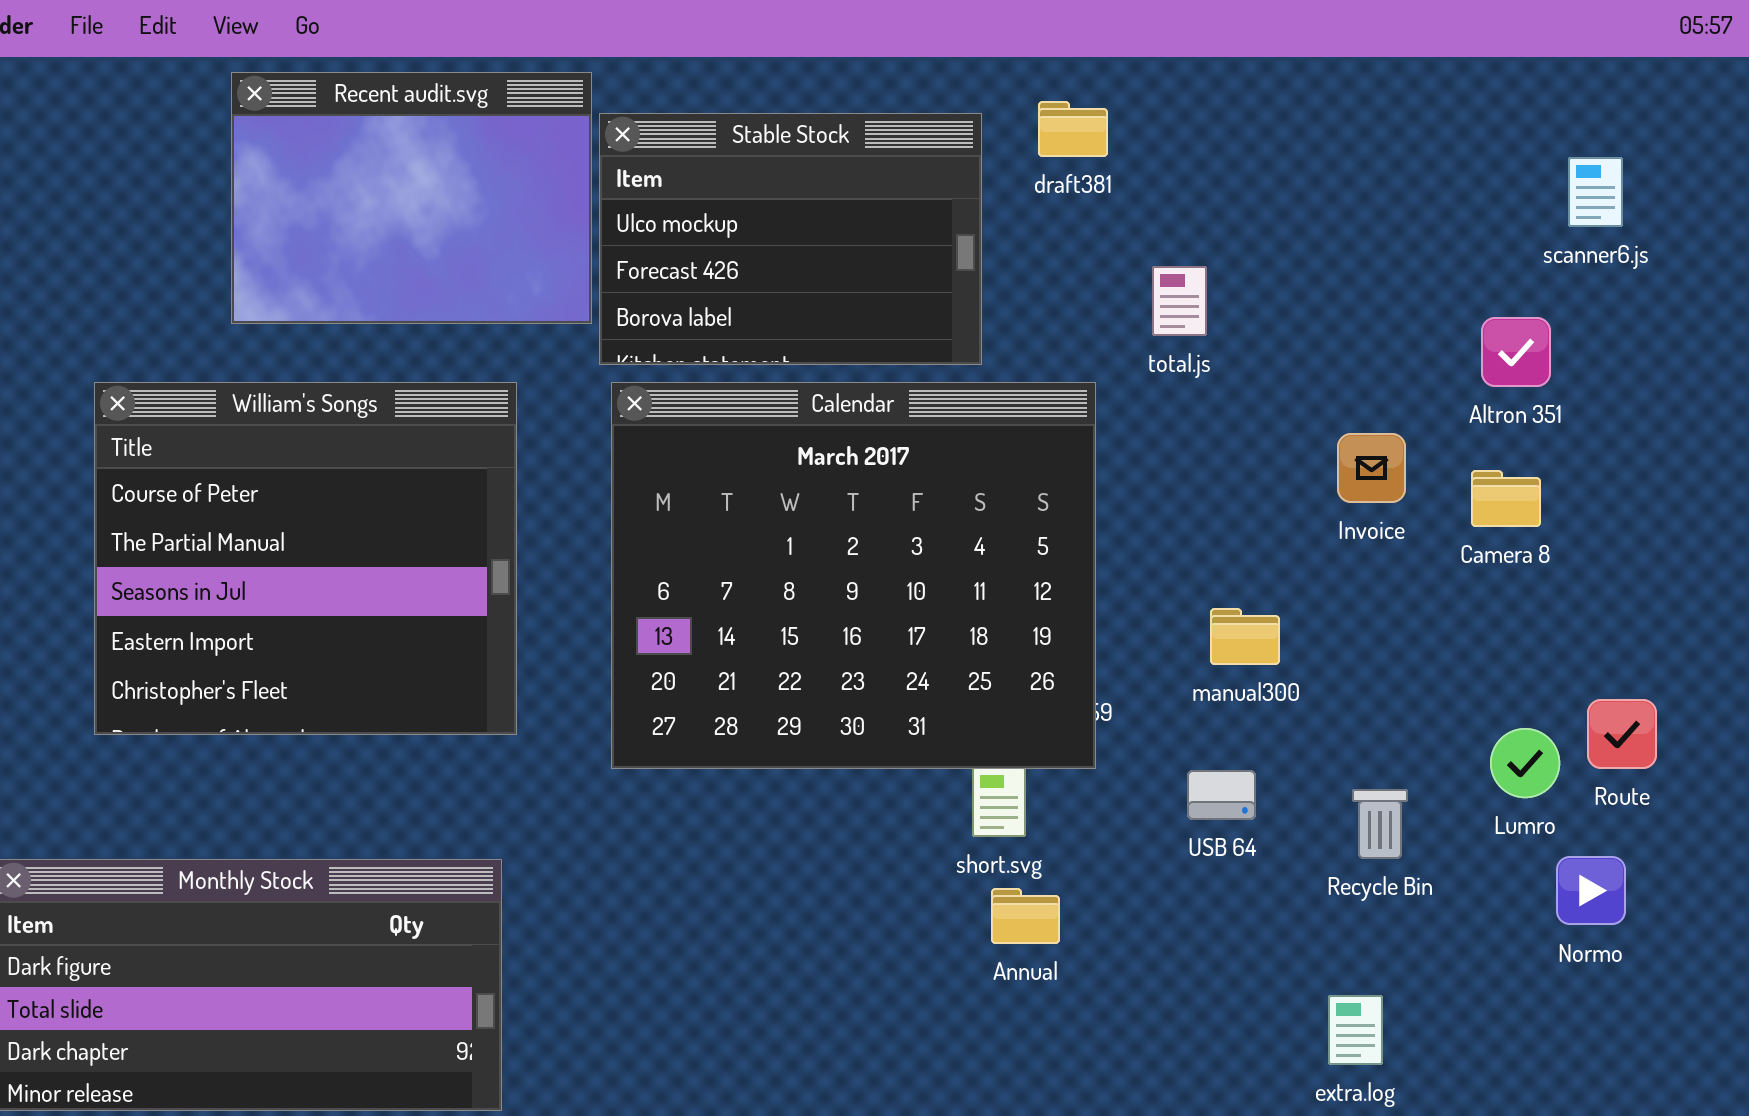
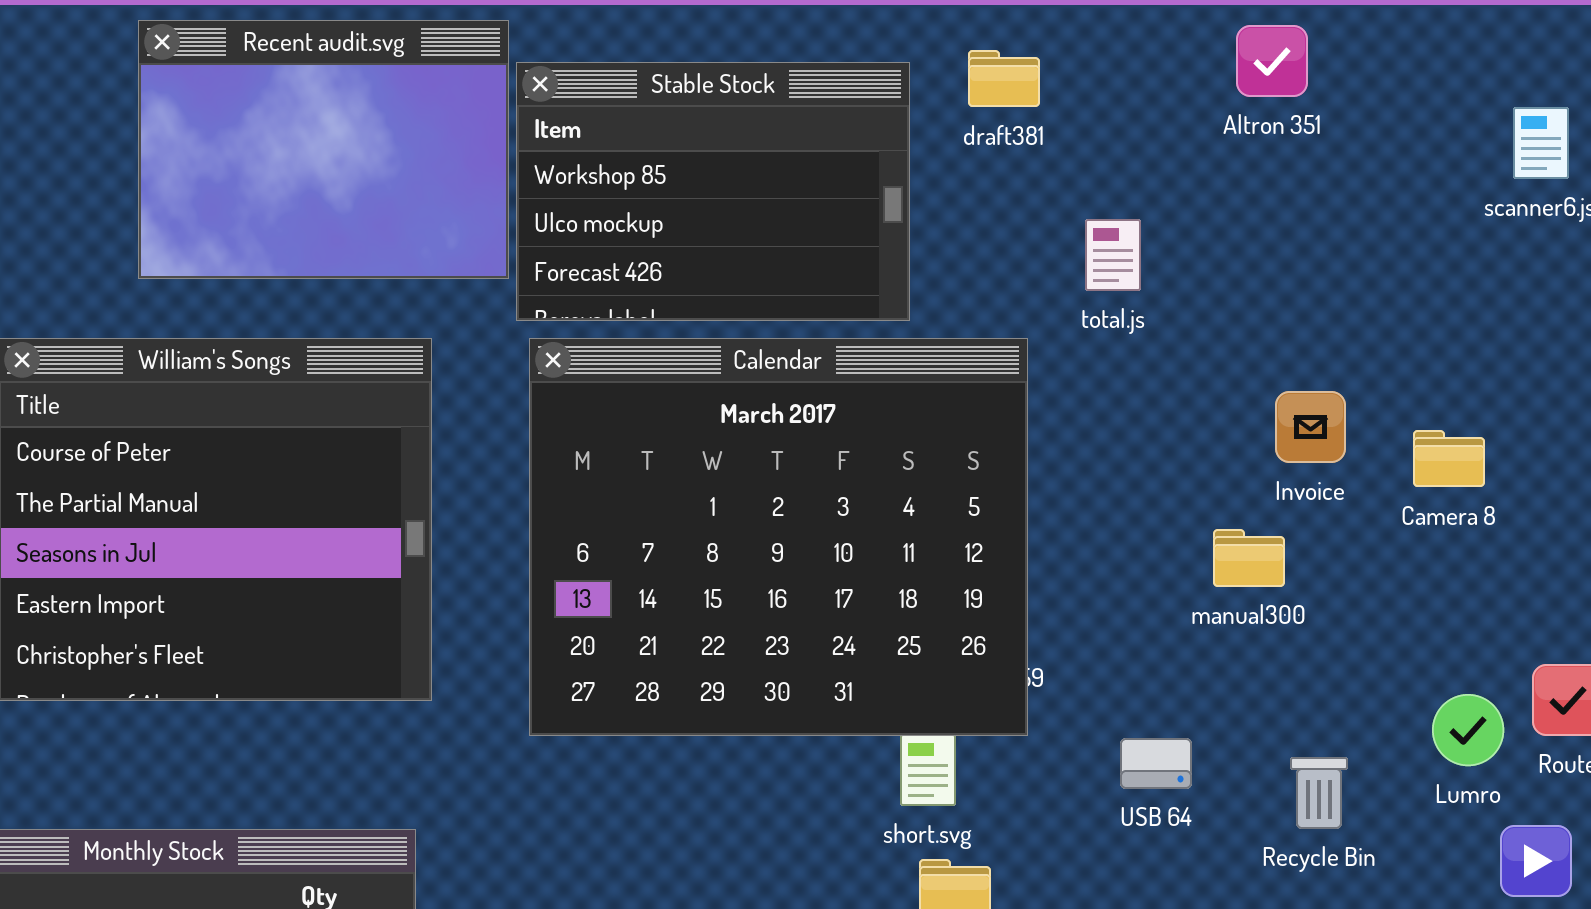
Stable Stock: [599,113,982,365] -> [516,62,910,321], scrolled up 1 row
Altron 351: [1481,317,1551,387] -> [1236,25,1308,97], moved
manual300: [1210,608,1280,665] -> [1213,529,1285,587], moved

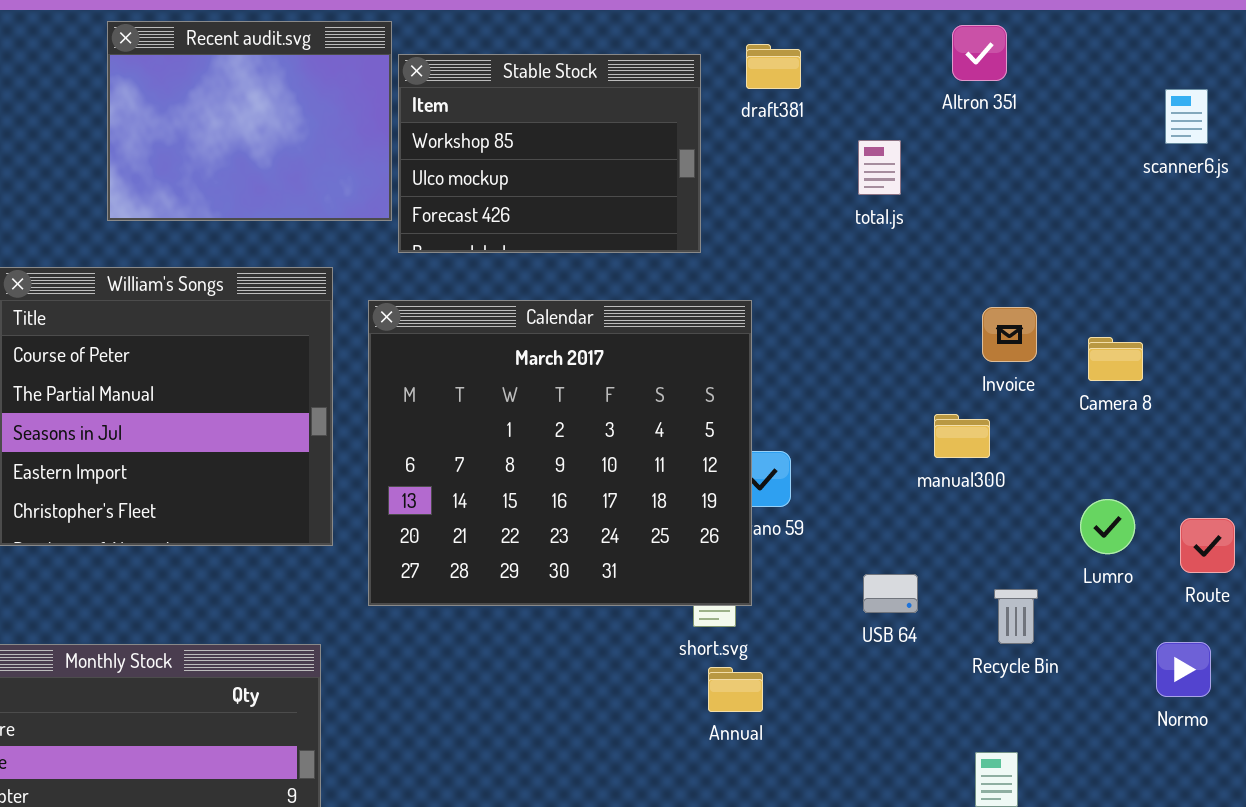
total.js: [1085,219,1141,291] -> [858,140,901,195], moved
Calendar: [529,338,1028,736] -> [368,300,752,606], moved
Lumro: [1432,694,1504,766] -> [1080,499,1135,554], moved

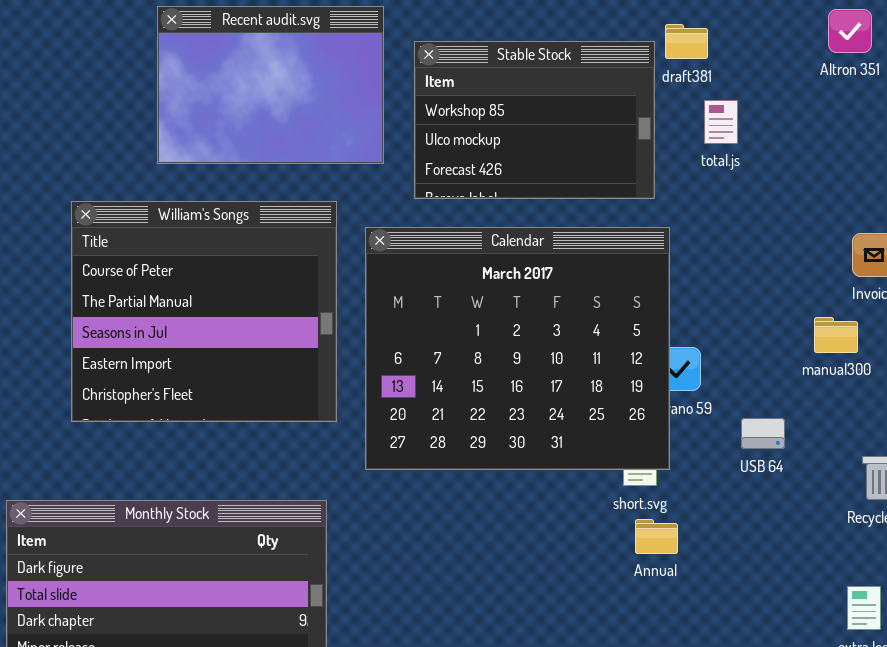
Stable Stock: [398,54,701,253] -> [414,41,655,199], moved
total.js: [858,140,901,195] -> [704,100,738,144], moved
USB 64: [863,574,918,613] -> [741,418,785,449], moved

